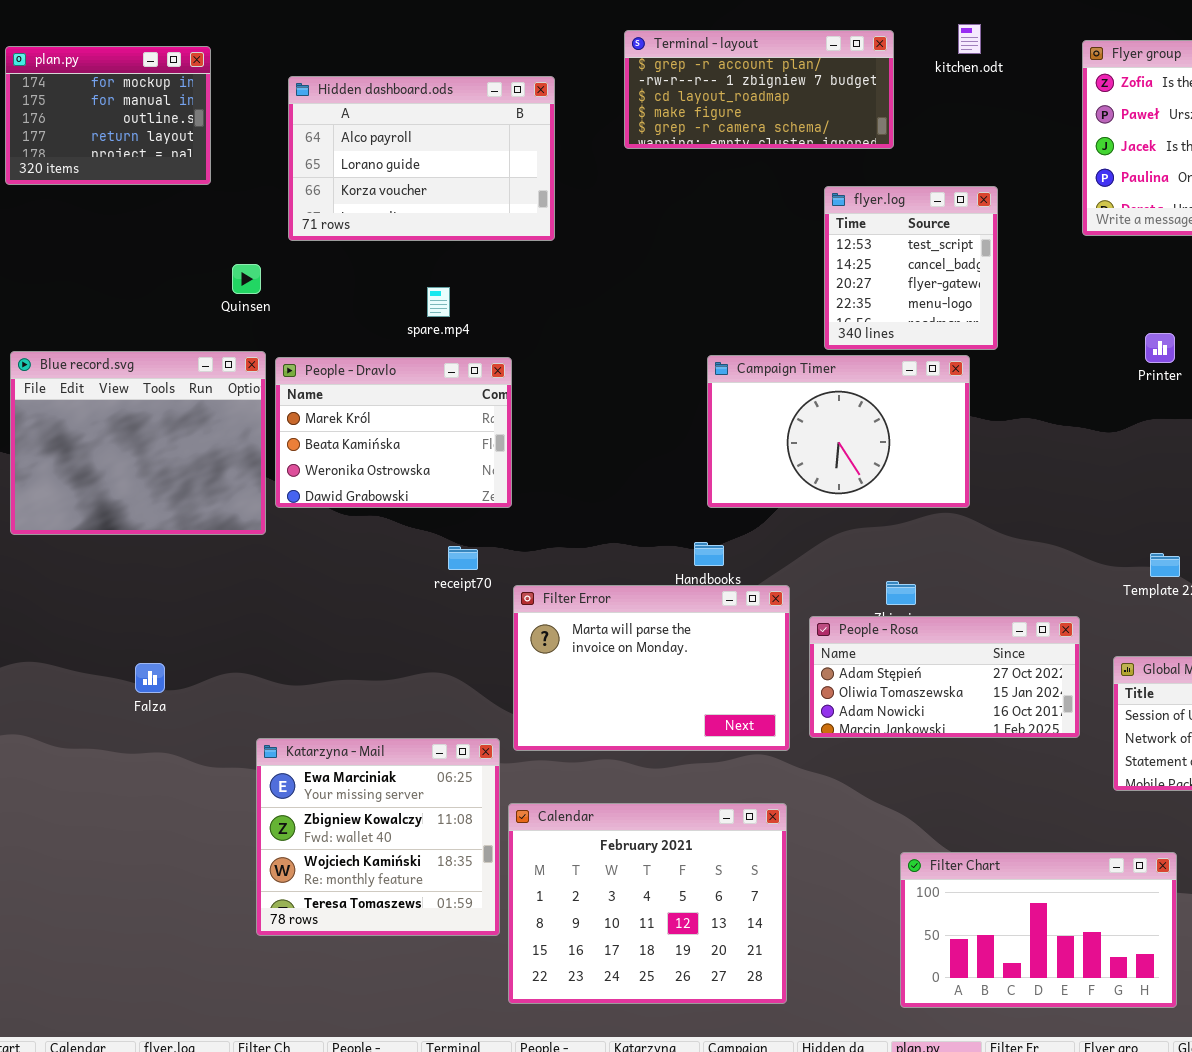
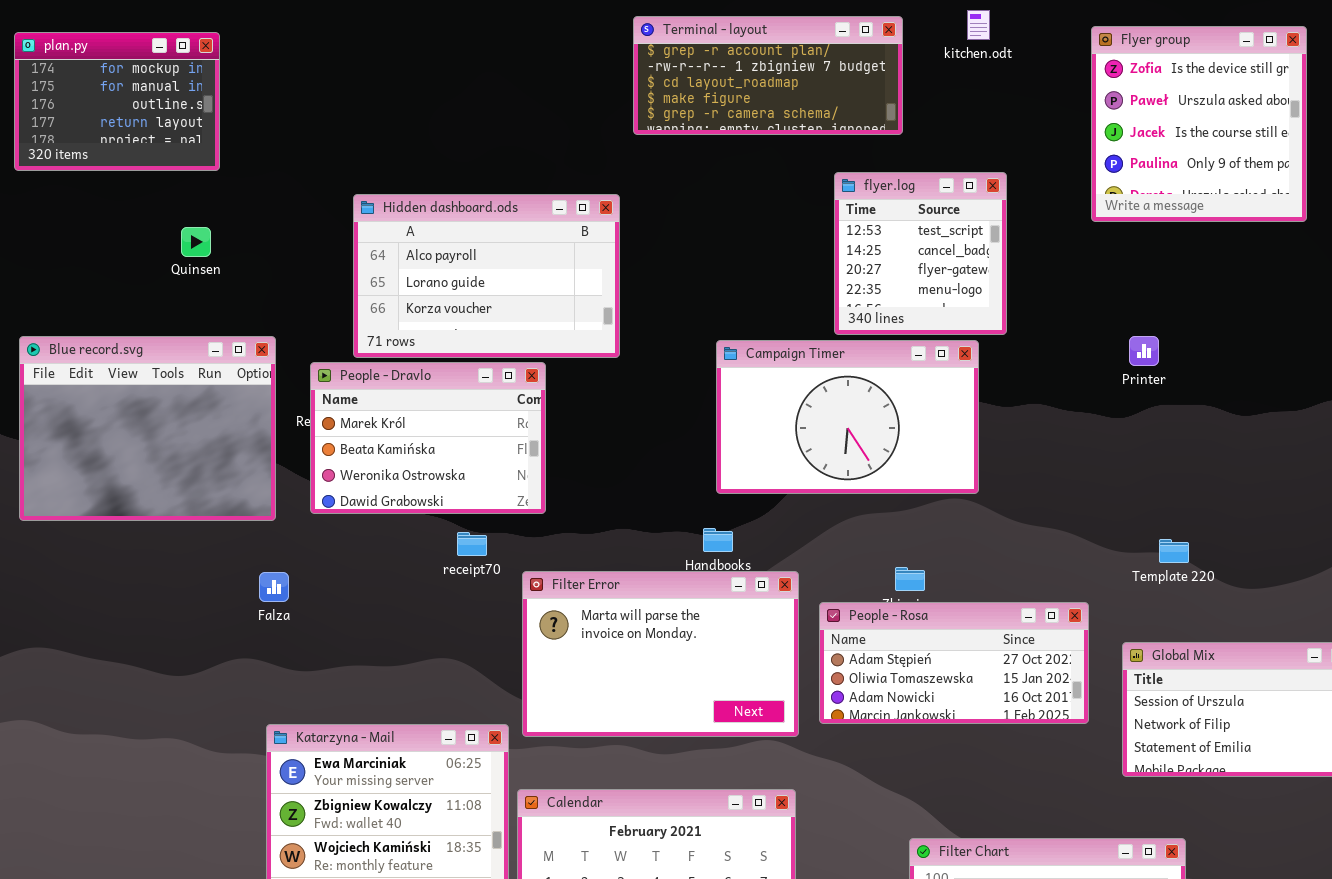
Hidden dashboard.ods: [288,76,555,241] -> [353,194,620,358], moved
Quinsen: [232,264,261,294] -> [181,227,211,257], moved
Printer: [1145,333,1175,363] -> [1129,336,1159,366], moved
People - Dravlo: [275,357,512,508] -> [310,362,546,514], moved
Falza: [135,663,165,693] -> [259,572,289,602], moved

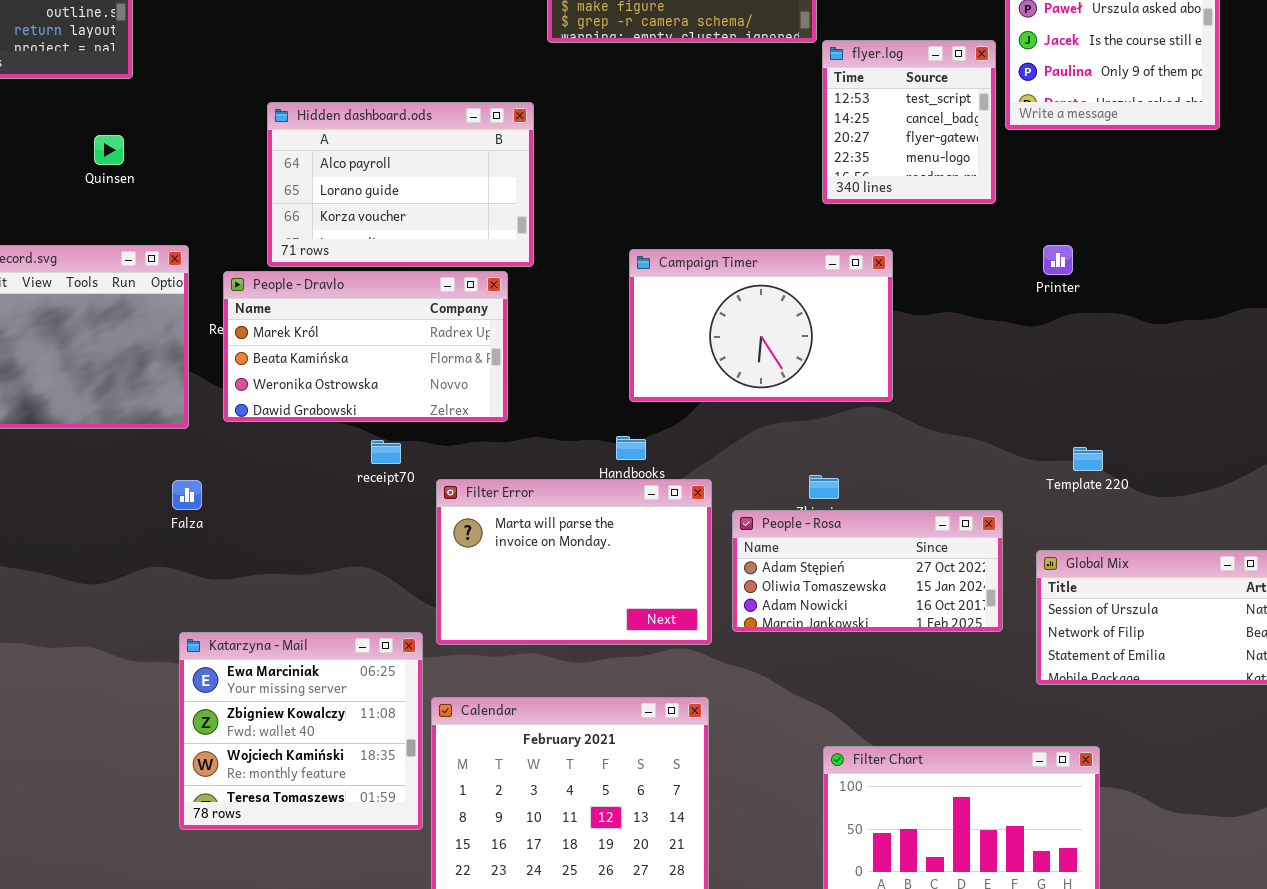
flyer.log: [834,172,1007,335] -> [822,40,996,204], moved
People - Dravlo: [310,362,546,514] -> [223,271,508,422], resized

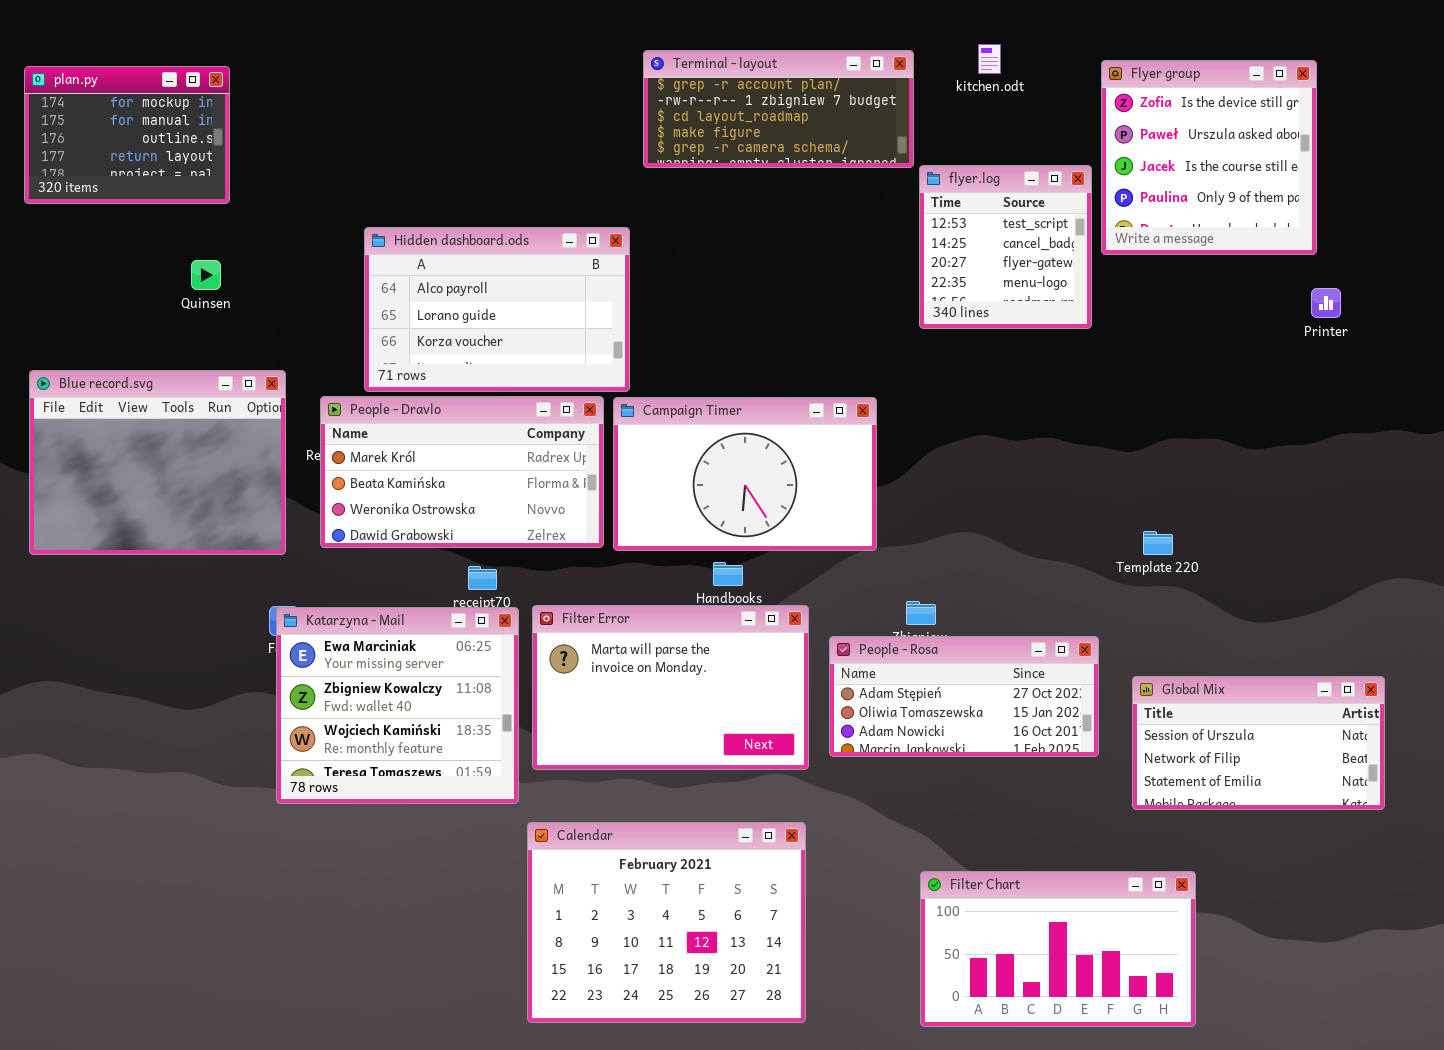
Printer: [1043,245,1073,275] -> [1311,288,1341,318], moved
Campaign Timer: [629,249,893,402] -> [613,397,877,551], moved
Template 220: [1073,447,1103,471] -> [1143,531,1173,555], moved
Katarzyna - Mail: [179,632,423,830] -> [276,607,519,804], moved

